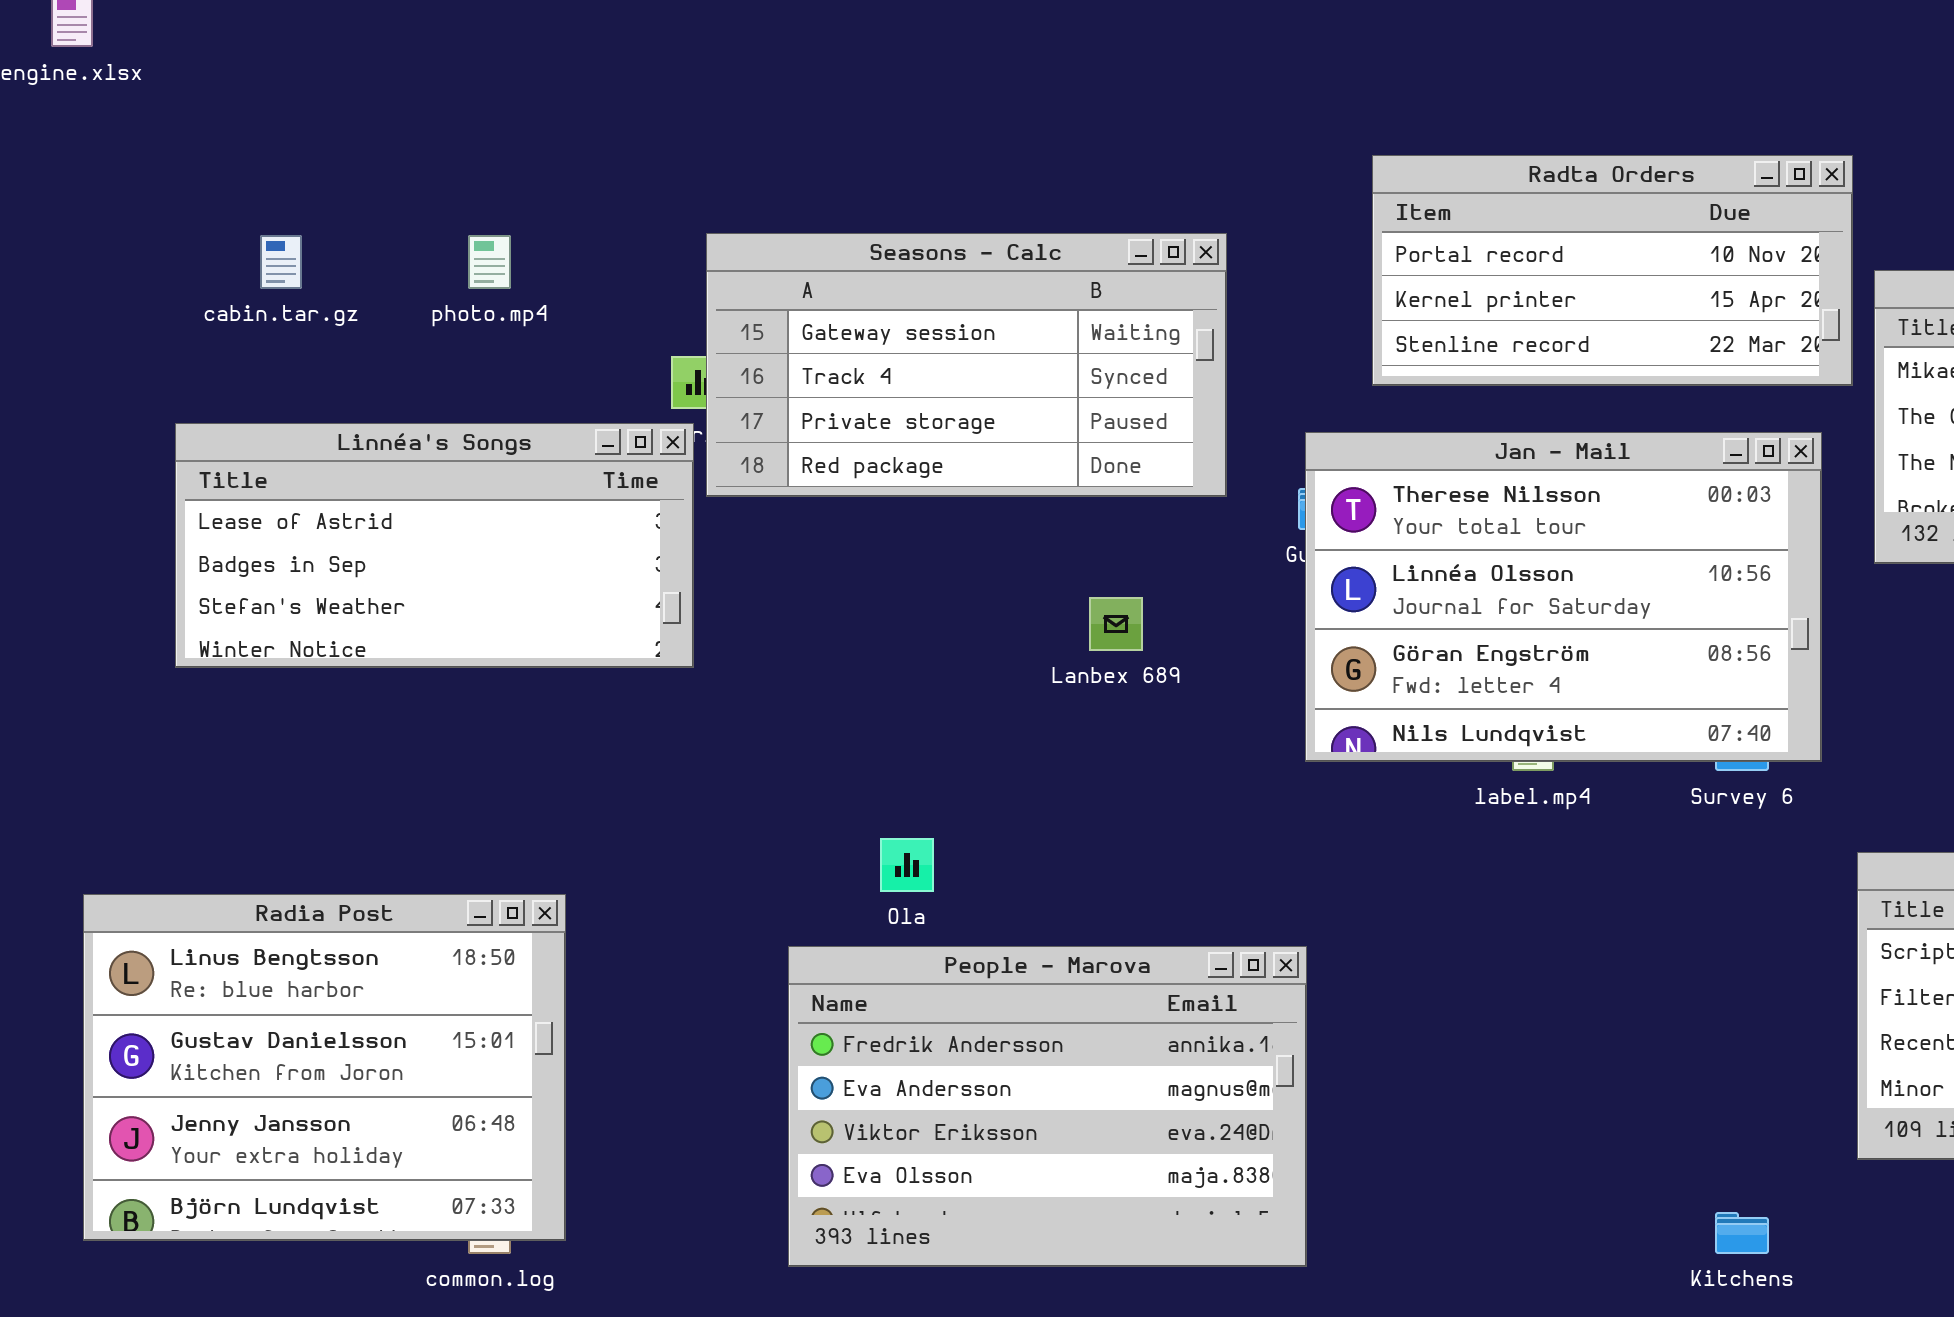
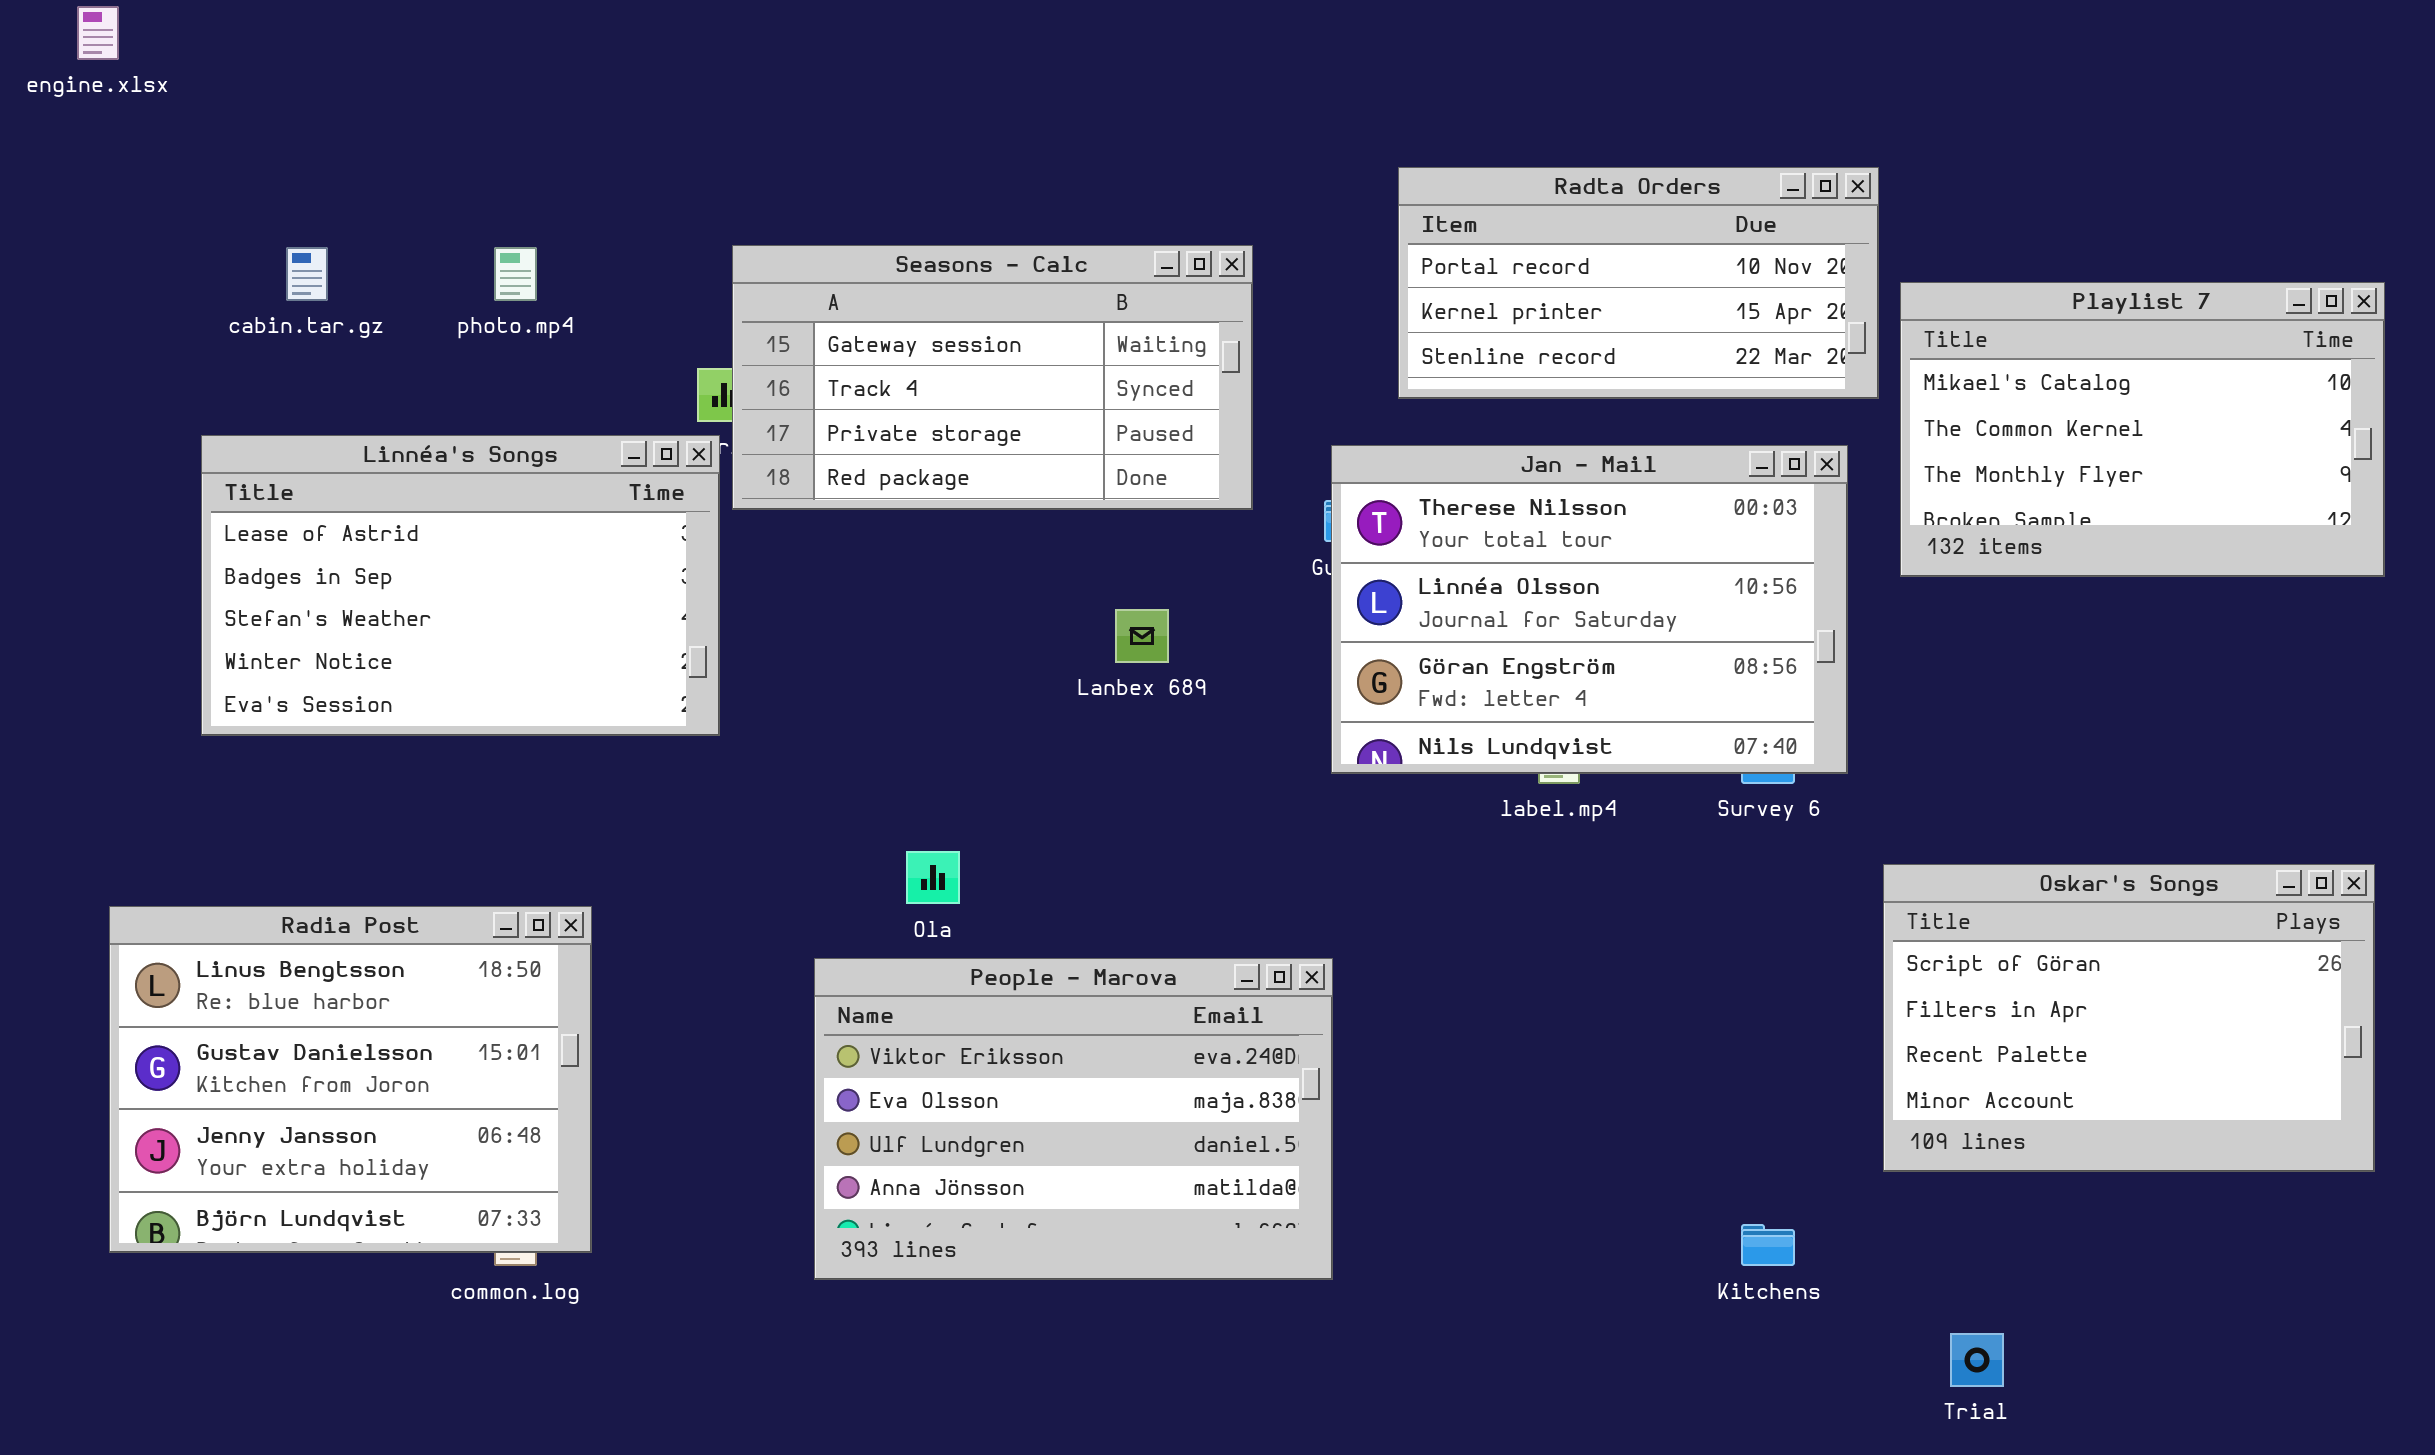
Linnéa's Songs: [175,423,694,668] -> [201,435,720,736], resized
People - Marova: [788,946,1307,1267] -> [814,958,1333,1280], scrolled down 2 rows

